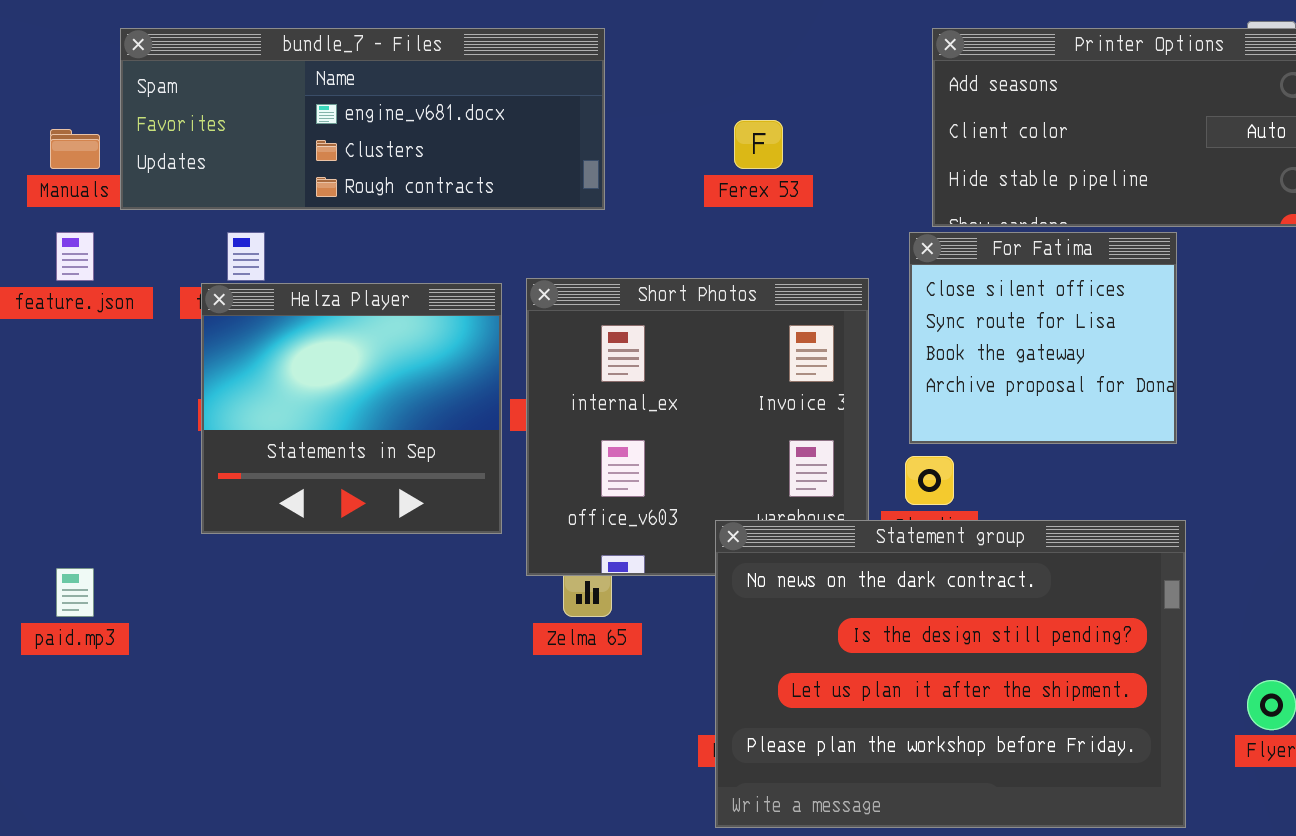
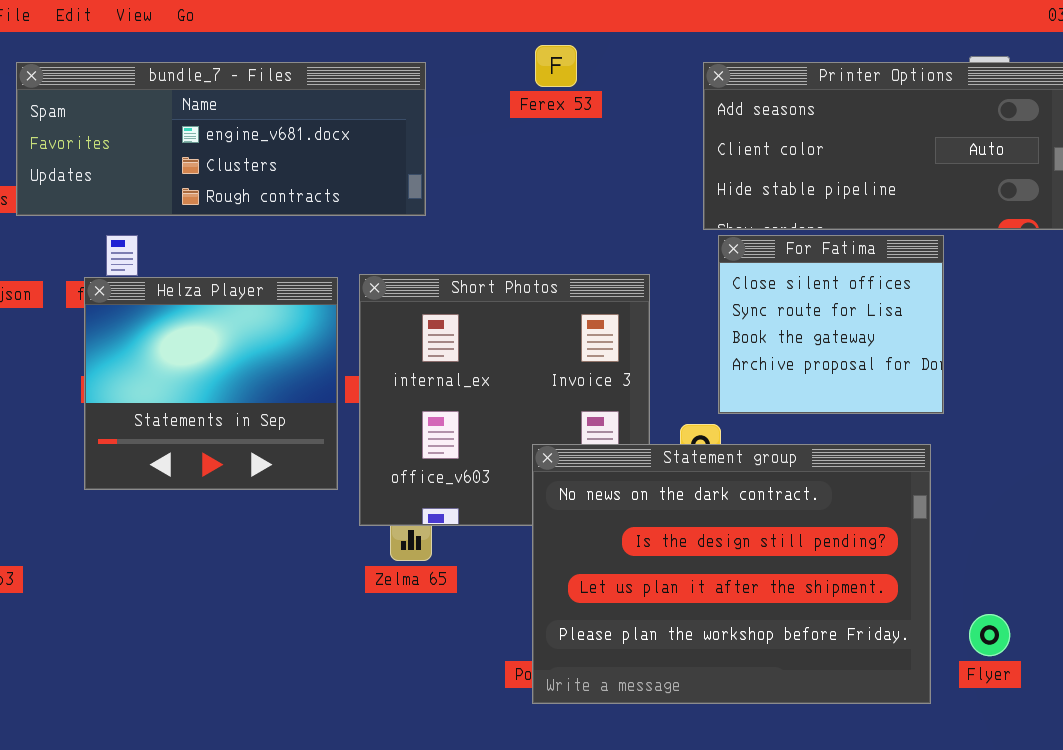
Ferex 53: [734,120,783,169] -> [535,45,577,87], moved
For Fatima: [909,232,1177,444] -> [718,235,944,414], moved
Statement group: [715,520,1186,828] -> [532,444,931,704], moved

